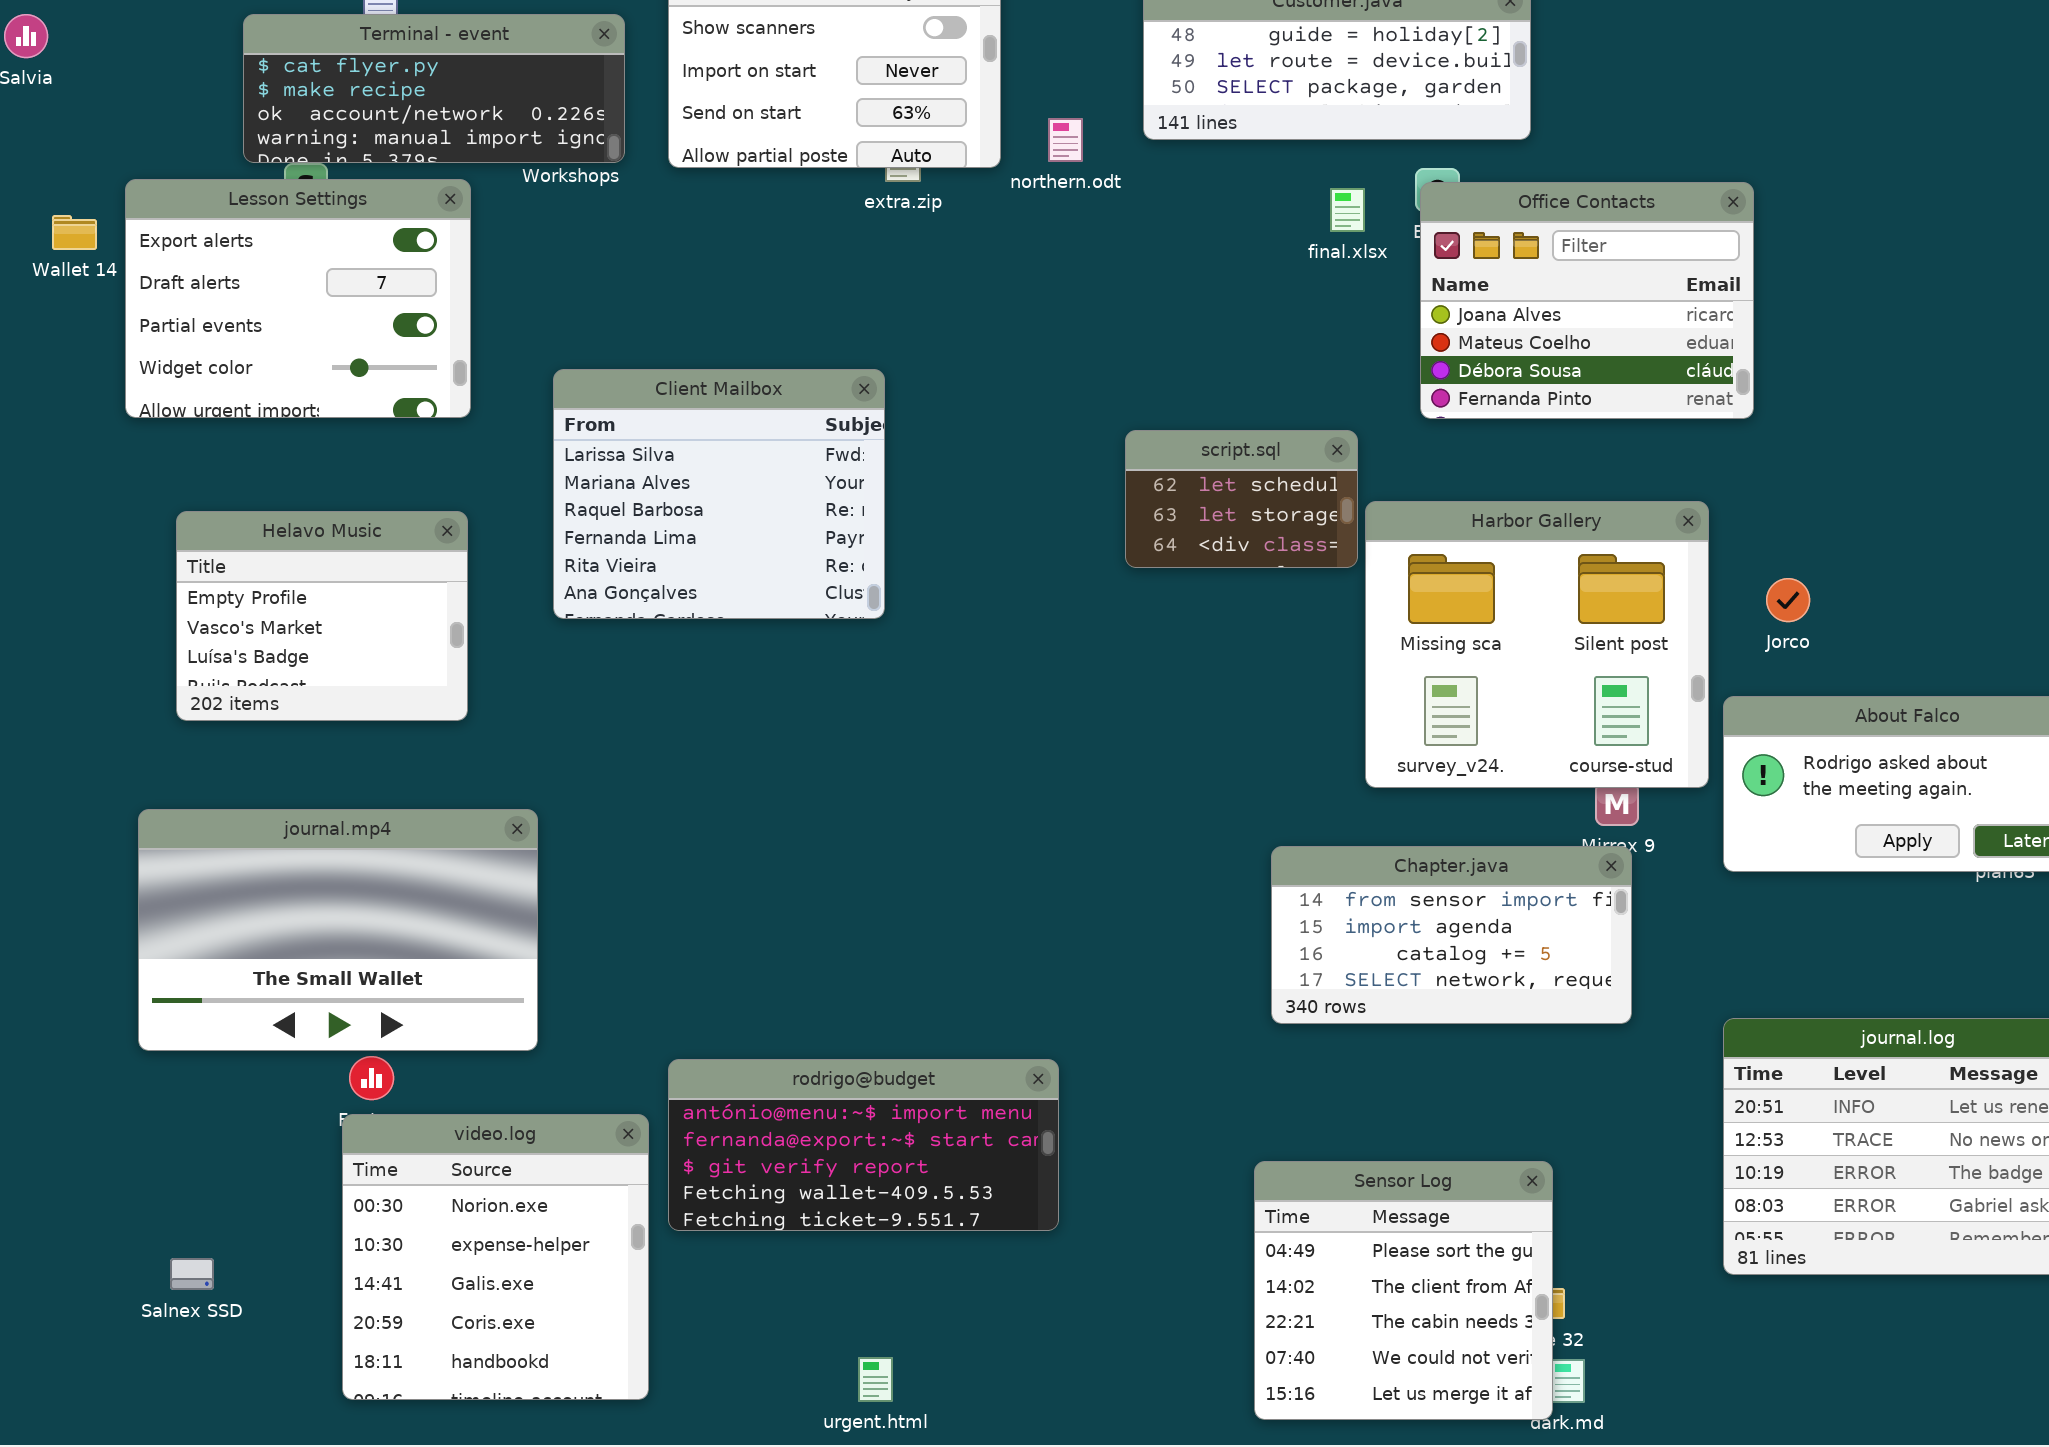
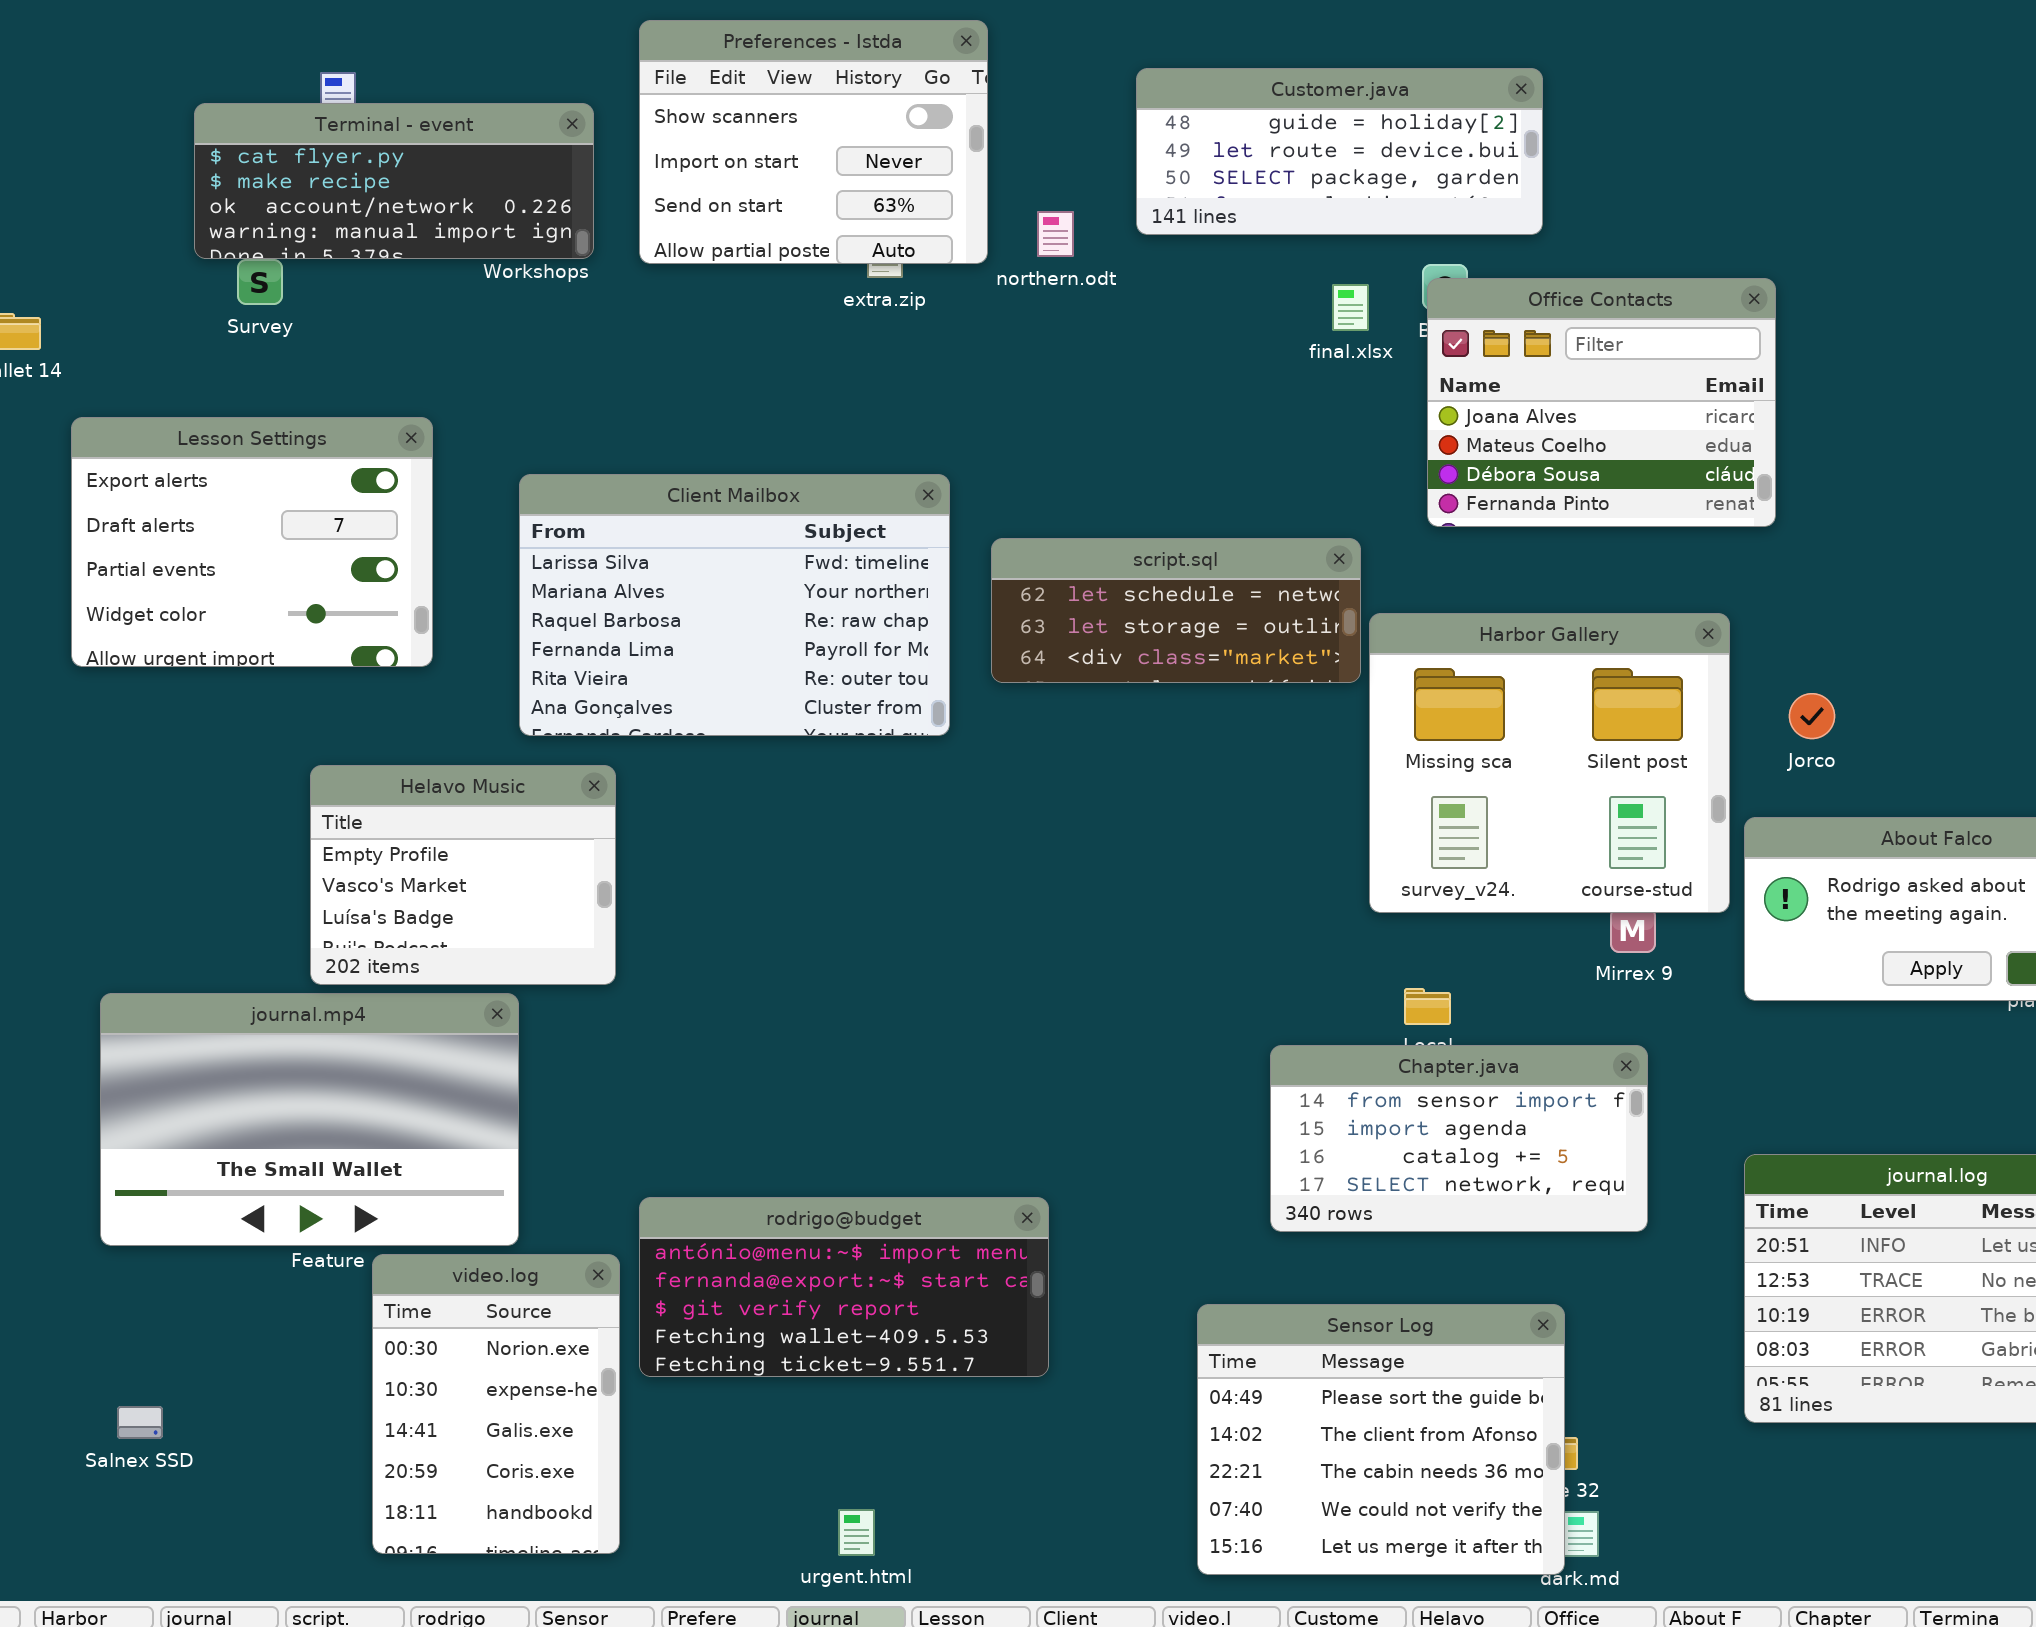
Lesson Settings: [125,179,471,418] -> [71,417,433,667], moved
Client Mailbox: [553,369,885,619] -> [519,474,950,736], resized
script.sql: [1125,430,1358,568] -> [991,538,1361,683], resized
Helavo Music: [176,511,468,721] -> [310,765,616,985], moved
journal.mp4: [138,809,538,1051] -> [100,993,519,1246], moved
Chapter.java: [1271,846,1632,1024] -> [1270,1045,1648,1232], moved
video.log: [342,1114,649,1400] -> [372,1254,620,1554], resized
Sensor Log: [1254,1161,1553,1420] -> [1197,1304,1565,1575], resized

